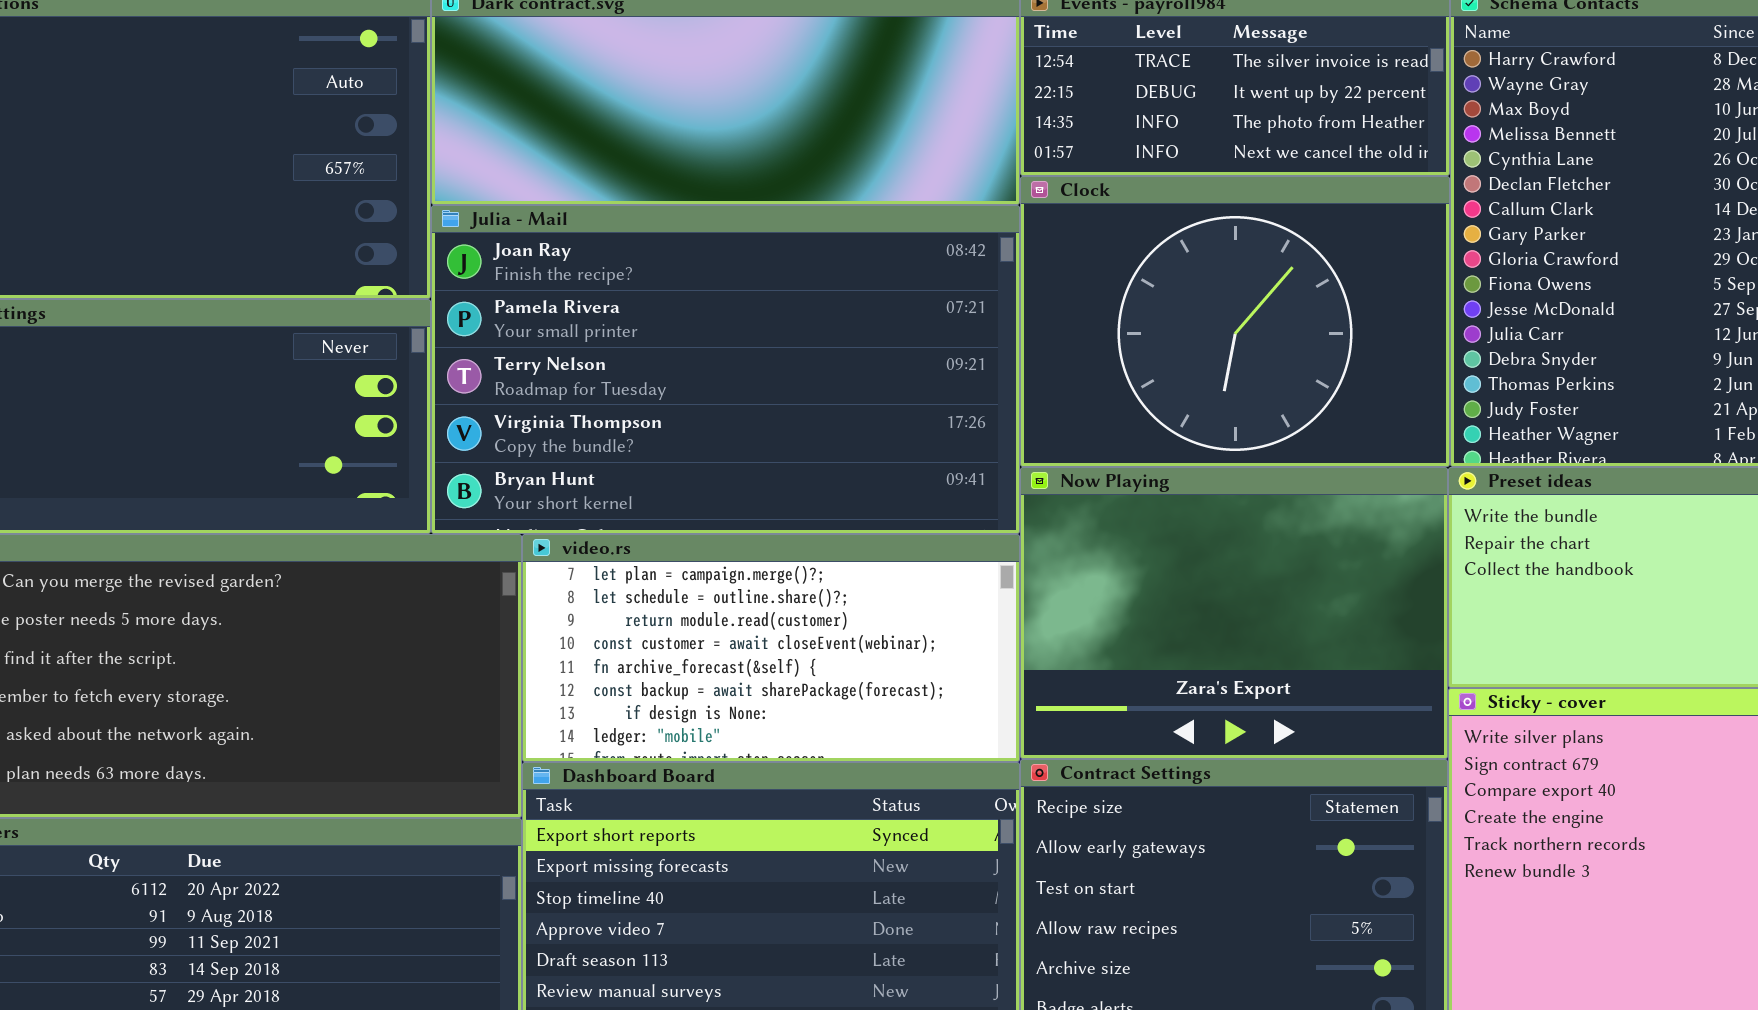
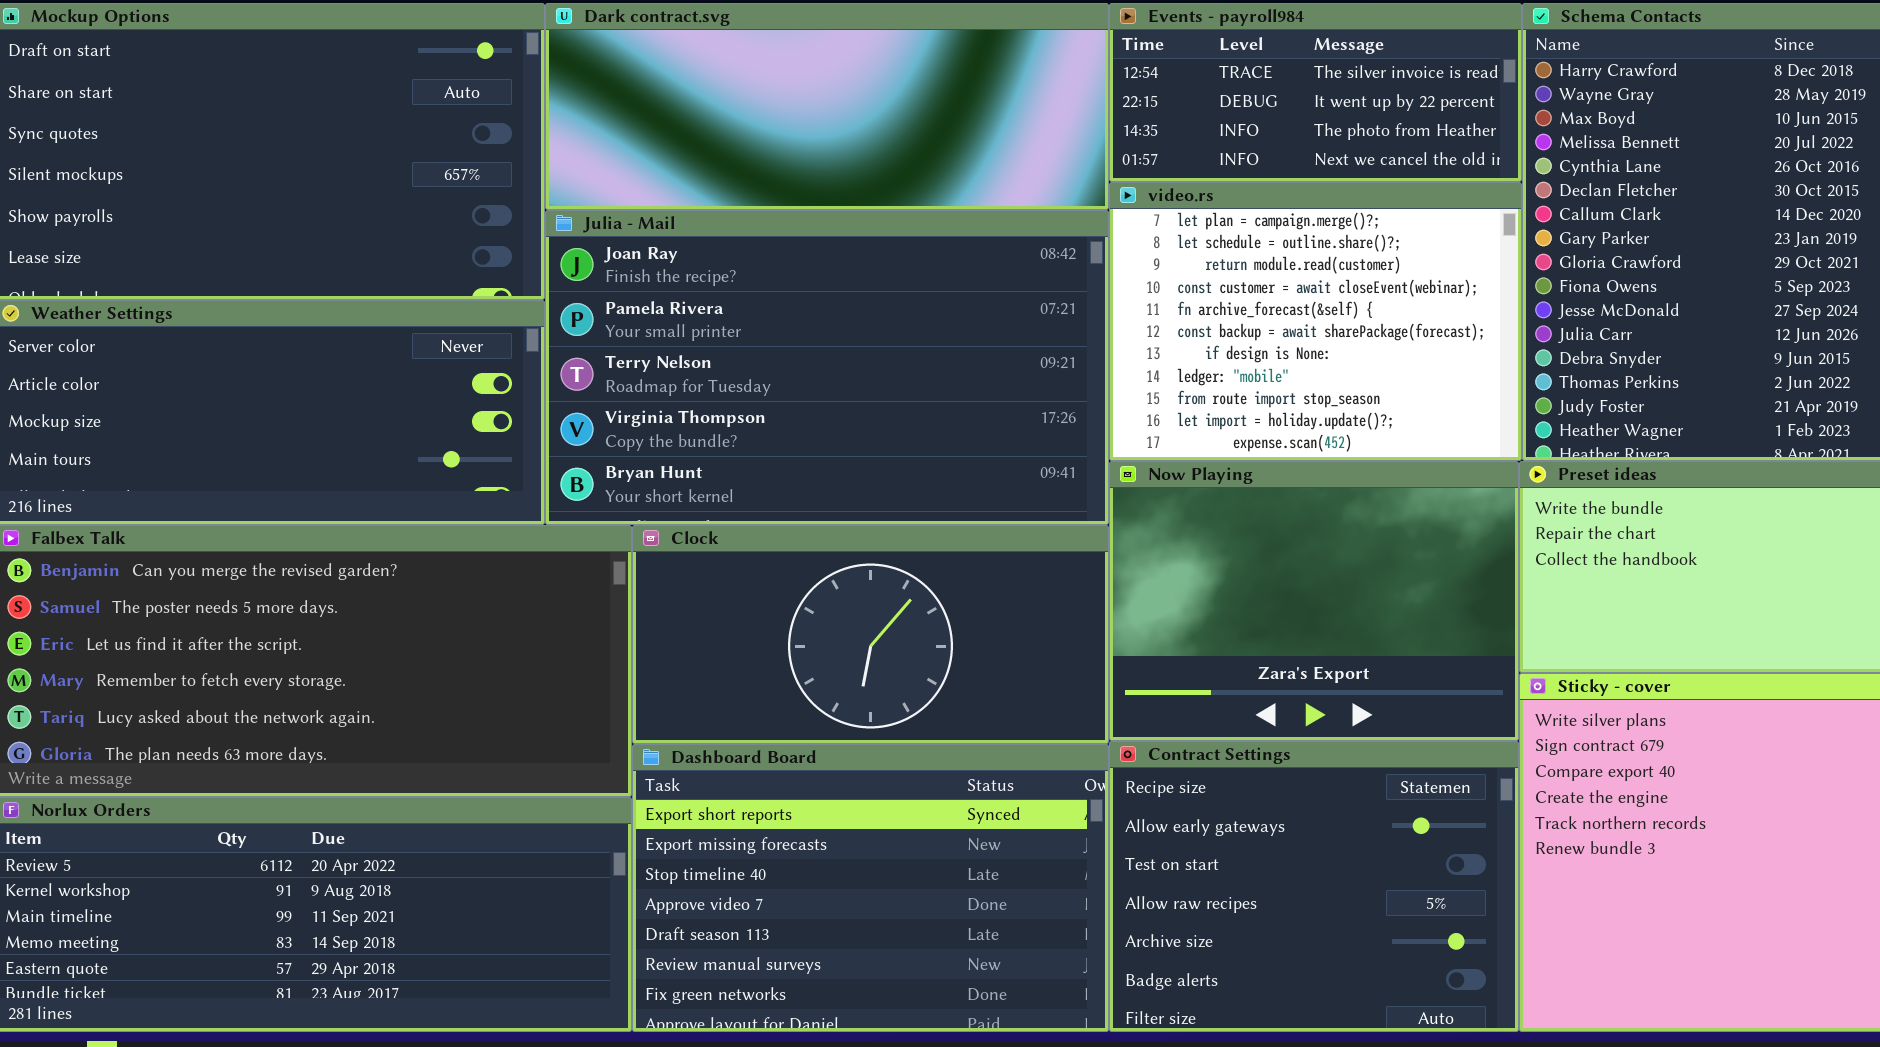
Clock: [1020,176,1450,467] -> [632,525,1109,744], moved, resized
video.rs: [522,534,1020,762] -> [1109,182,1522,461], moved, resized

